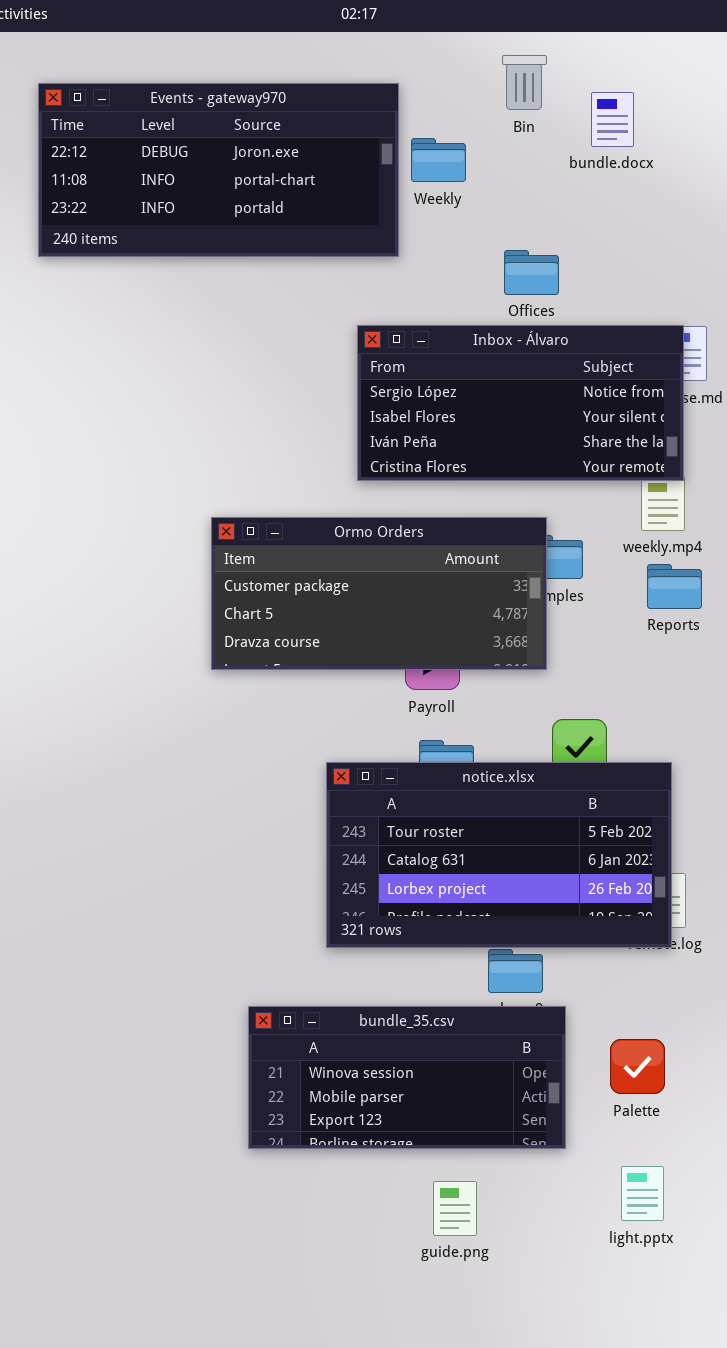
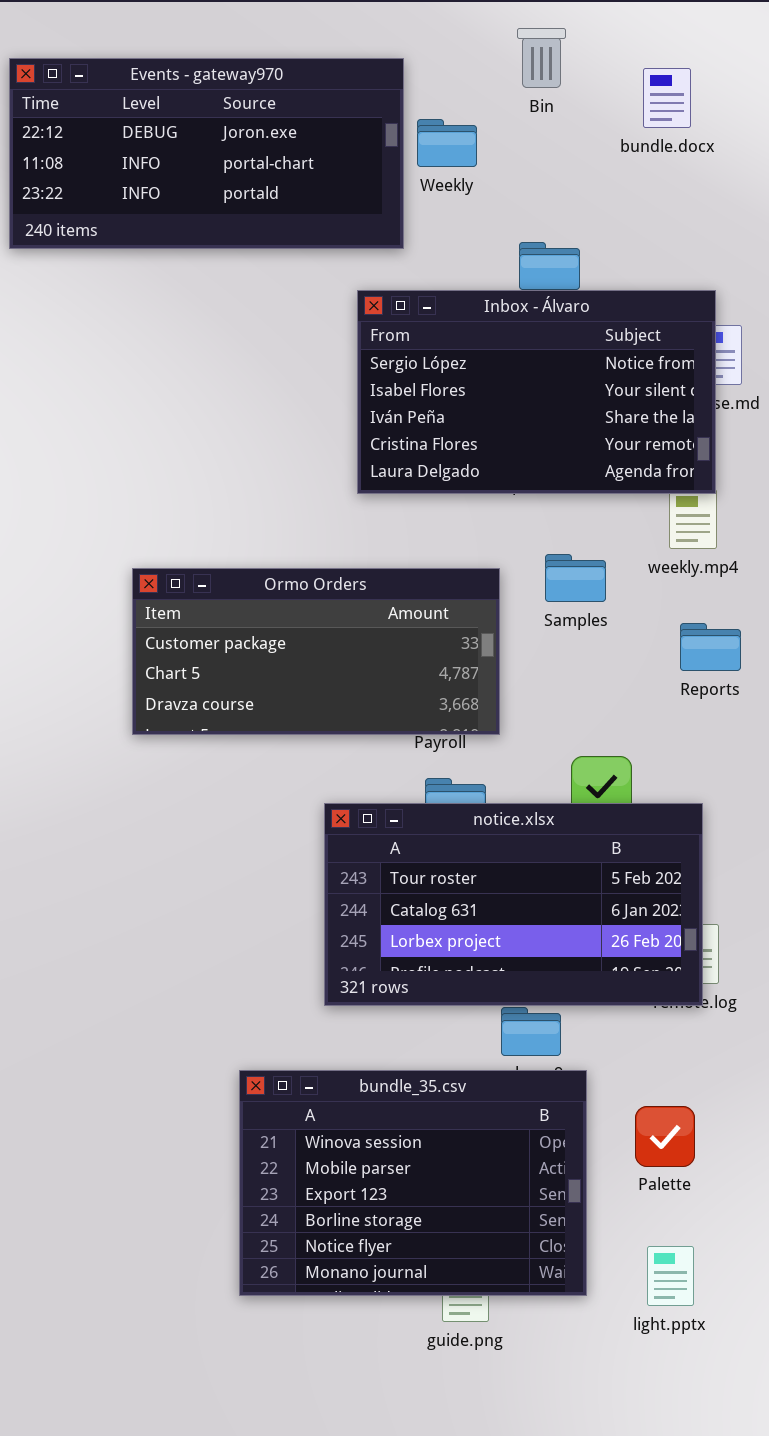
bundle.docx: [591,92,634,147] -> [643,68,691,128], moved
Inbox - Álvaro: [357,325,684,481] -> [357,290,716,494], resized
Ormo Orders: [211,517,547,670] -> [132,568,500,735], moved
Reports: [647,564,702,609] -> [680,623,741,671], moved
bundle_35.csv: [248,1006,566,1149] -> [239,1070,587,1296], resized

